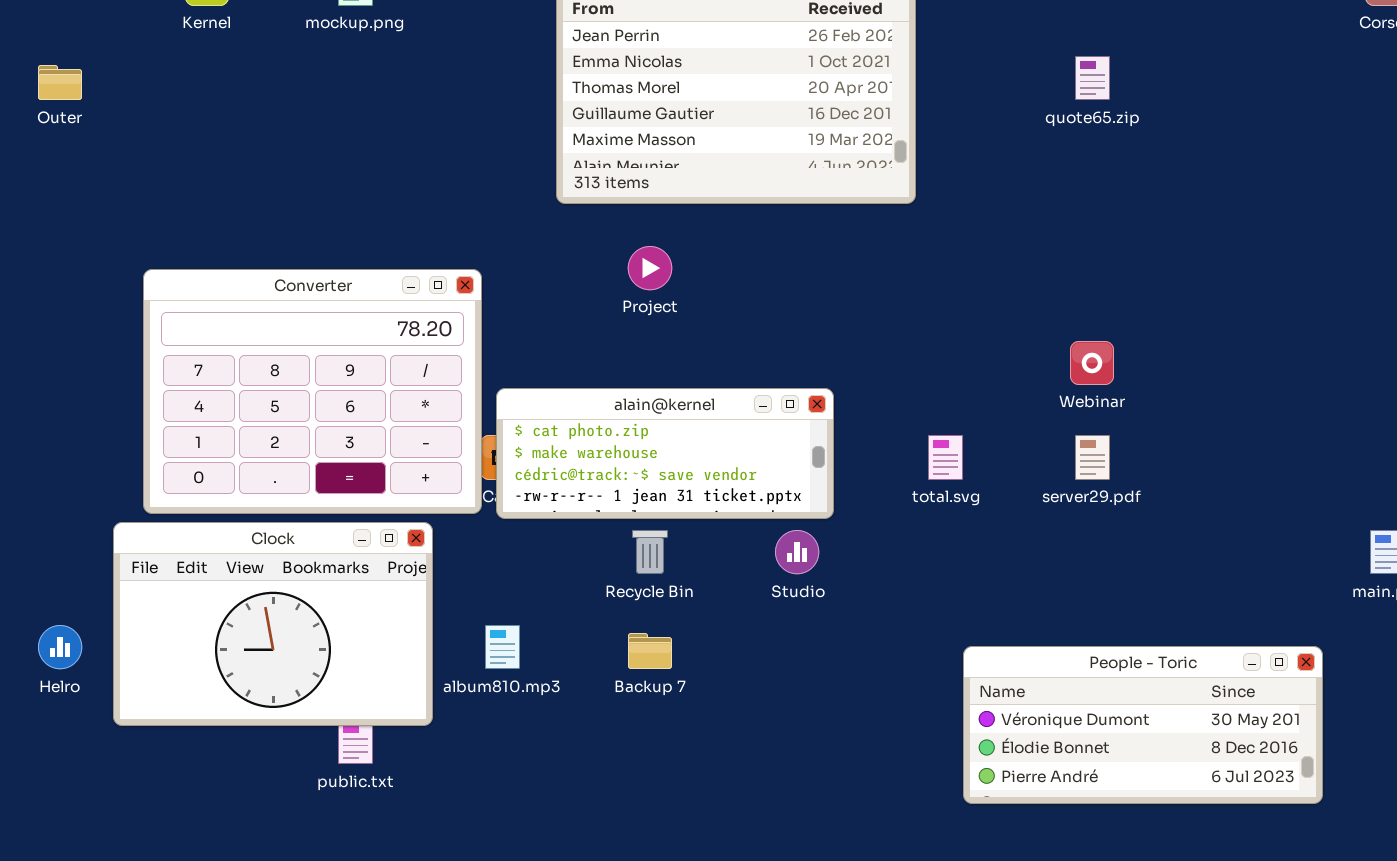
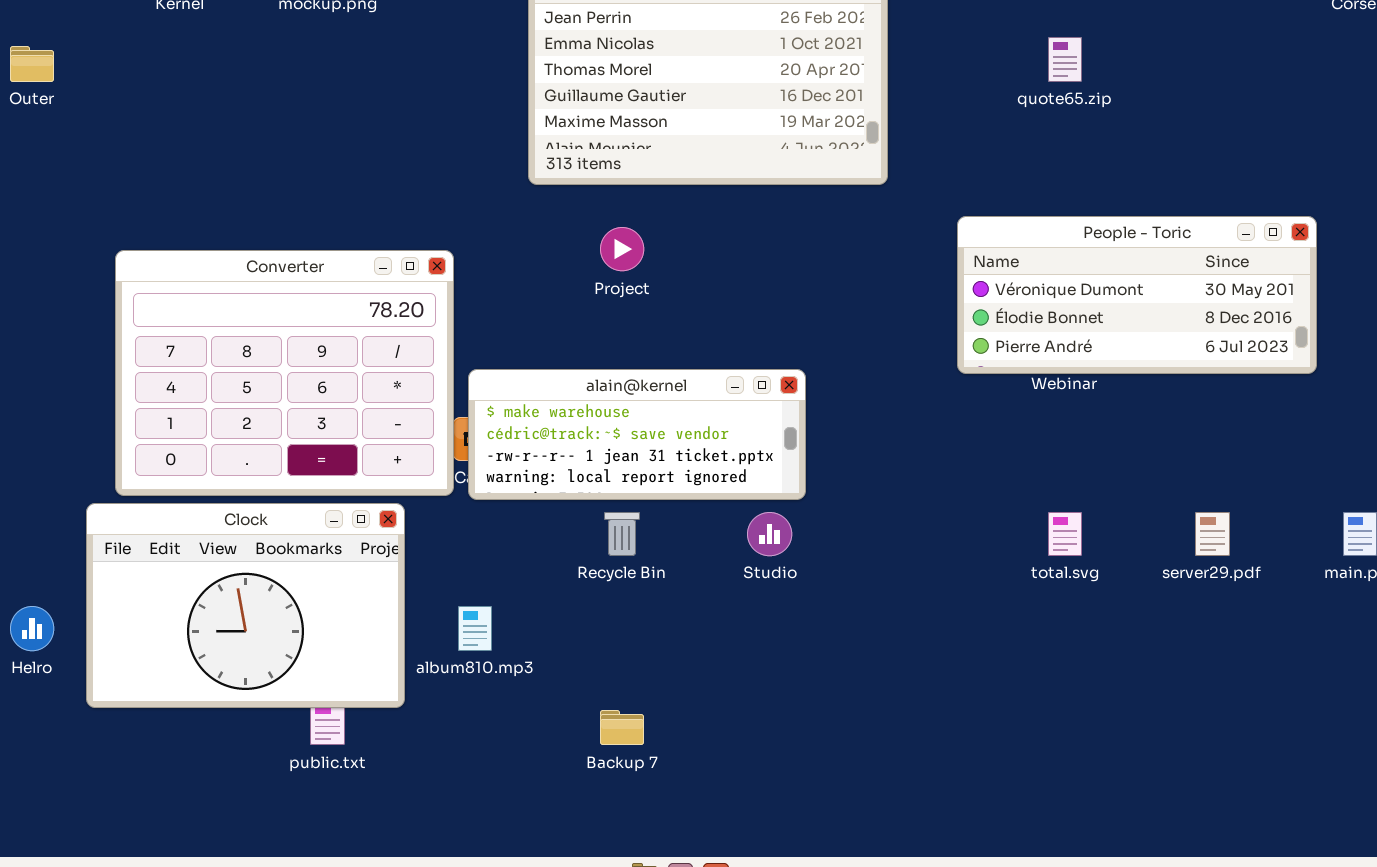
alain@kernel: [496,388,834,519] -> [468,369,806,500], scrolled down 1 row
total.svg: [928,435,963,480] -> [1048,512,1082,556], moved
server29.pdf: [1075,435,1110,480] -> [1195,512,1230,556], moved
Backup 7: [628,633,672,669] -> [600,710,644,745], moved
People - Toric: [963,646,1323,804] -> [957,216,1317,374], moved

